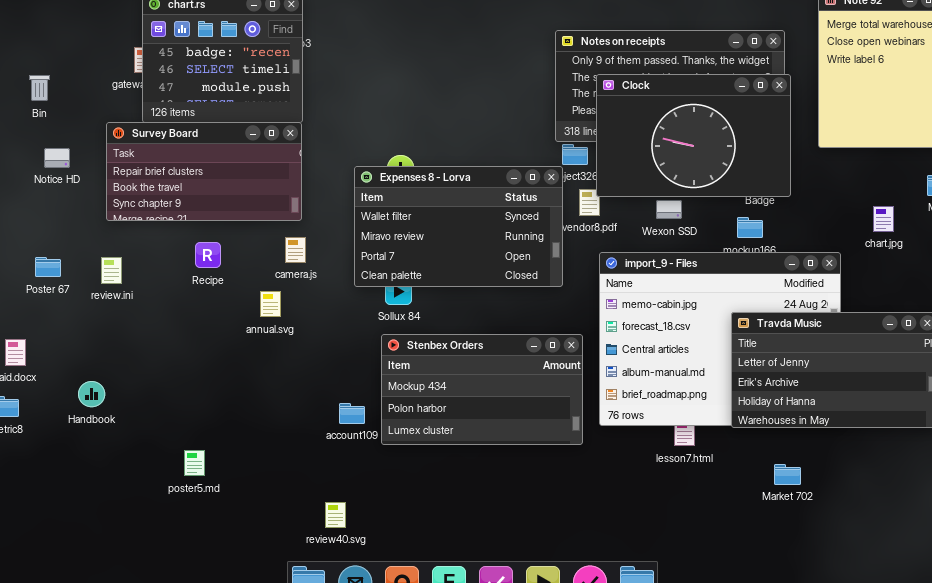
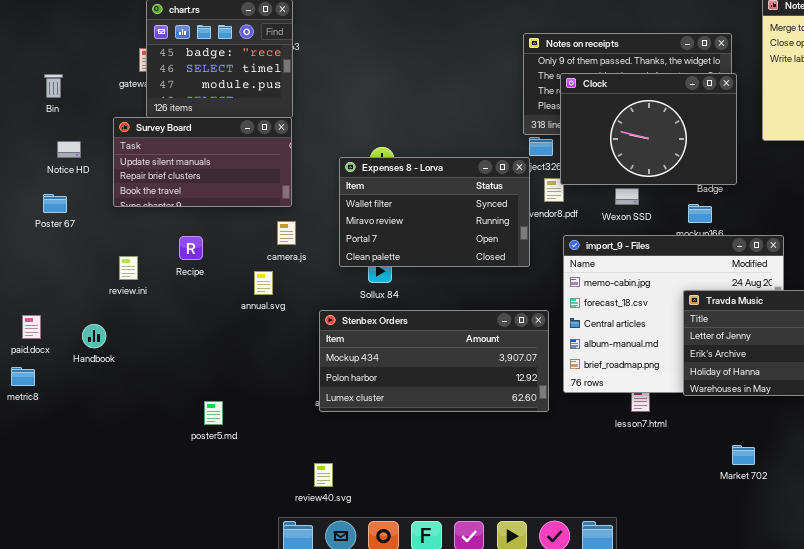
Survey Board: [106,122,302,221] -> [113,117,292,207], scrolled up 1 row
Recipe: [195,242,221,268] -> [179,236,203,260], moved
Poster 67: [35,257,61,277] -> [43,194,67,213], moved
review.ini: [101,257,122,284] -> [119,256,138,280], moved
Stenbex Orders: [381,334,583,445] -> [319,310,549,412], resized
Handbook: [78,381,105,407] -> [82,324,106,348], moved
poster5.md: [184,450,205,476] -> [204,401,223,425], moved
Market 702: [774,464,801,485] -> [732,445,755,465], moved

